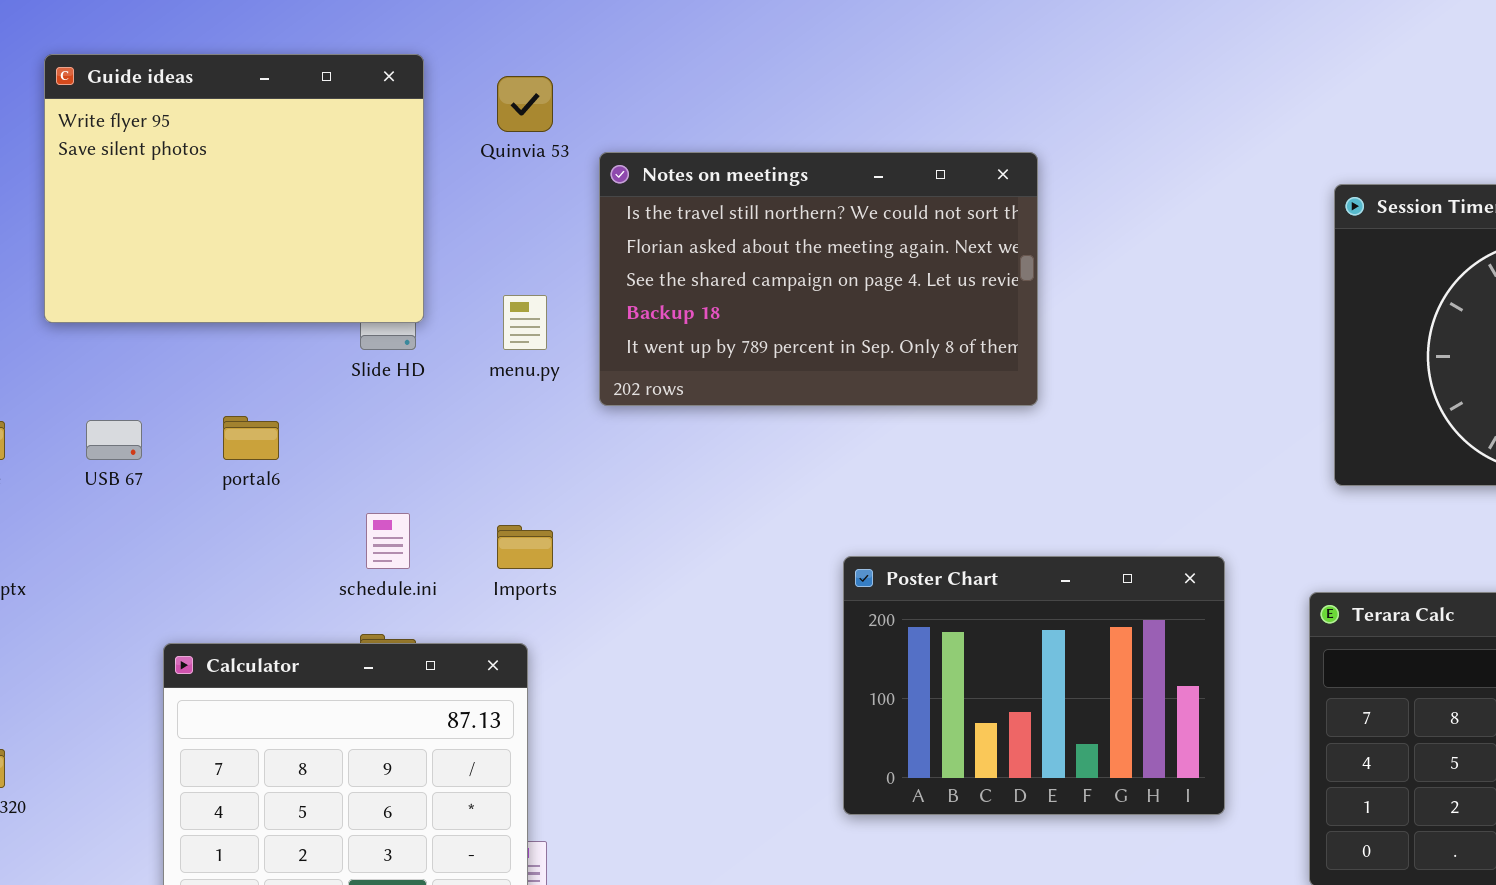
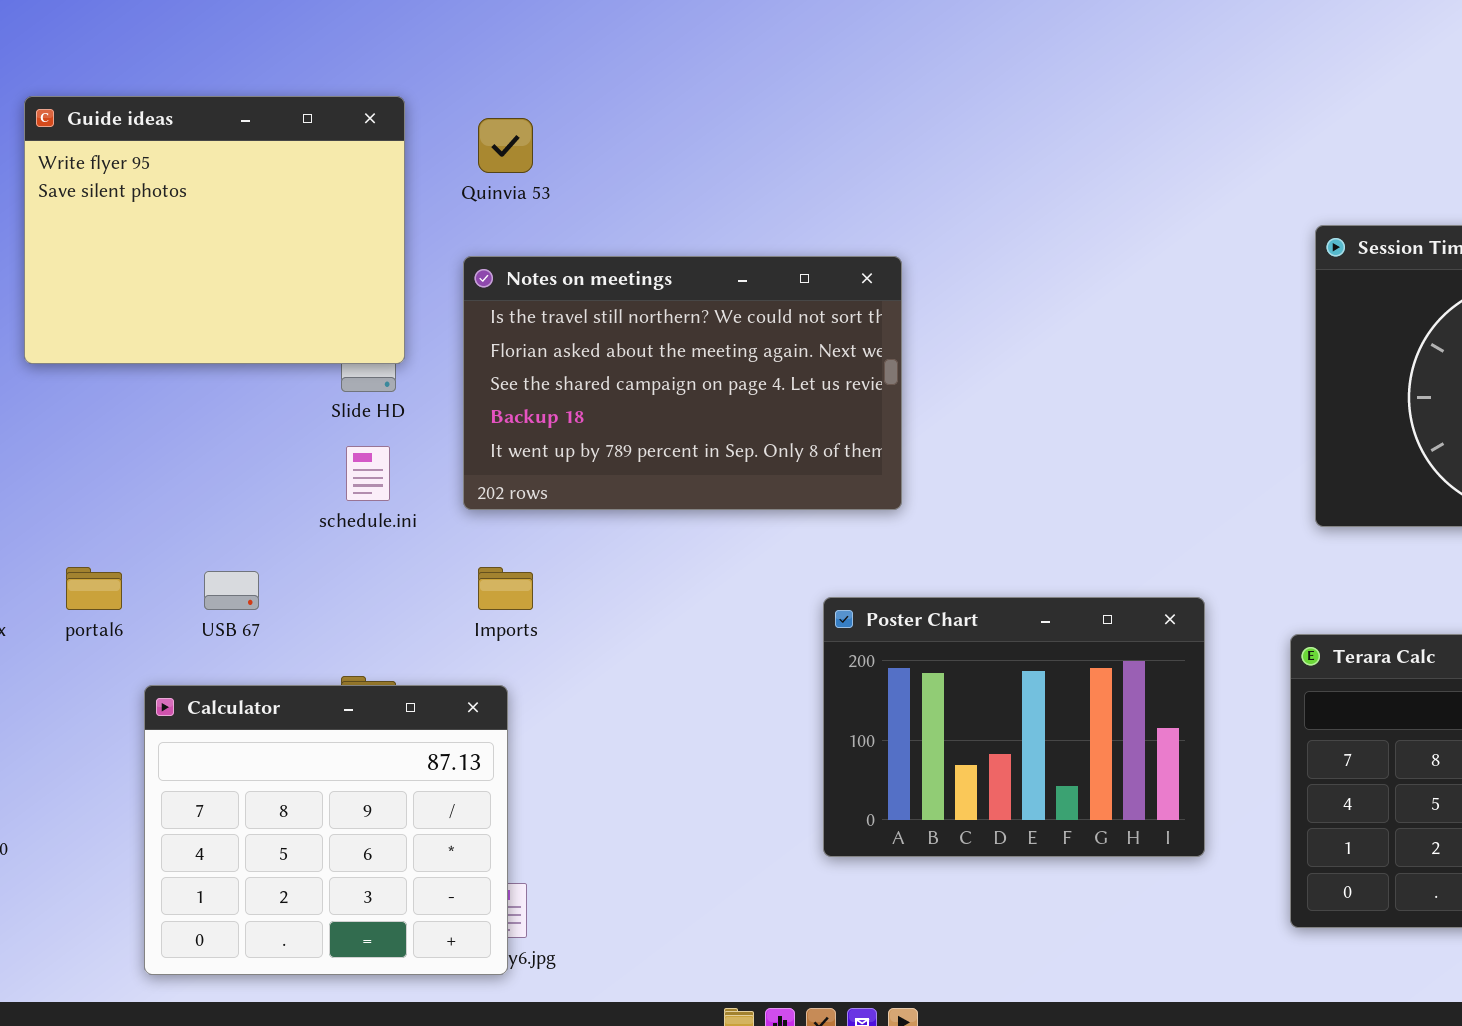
Notes on meetings: [599,152,1038,406] -> [463,256,902,510], moved
portal6: [223,416,279,460] -> [66,567,122,610], moved
USB 67: [86,420,142,460] -> [204,571,259,610], moved
schedule.ini: [366,513,410,569] -> [346,446,390,501], moved

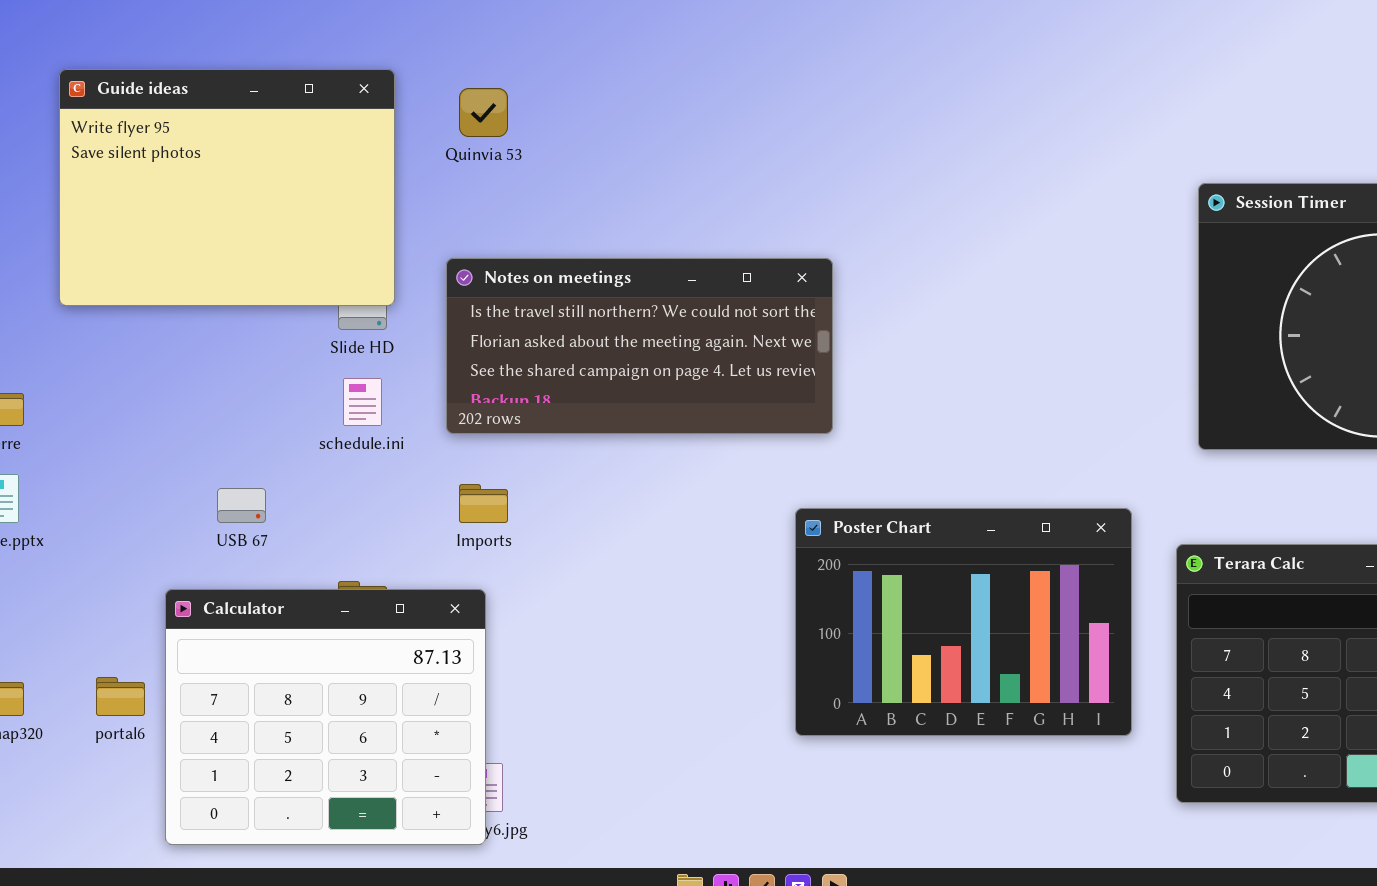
Notes on meetings: [463,256,902,510] -> [446,258,833,434], resized
portal6: [66,567,122,610] -> [96,677,145,716], moved
Poster Chart: [823,597,1205,857] -> [795,508,1132,736], moved

